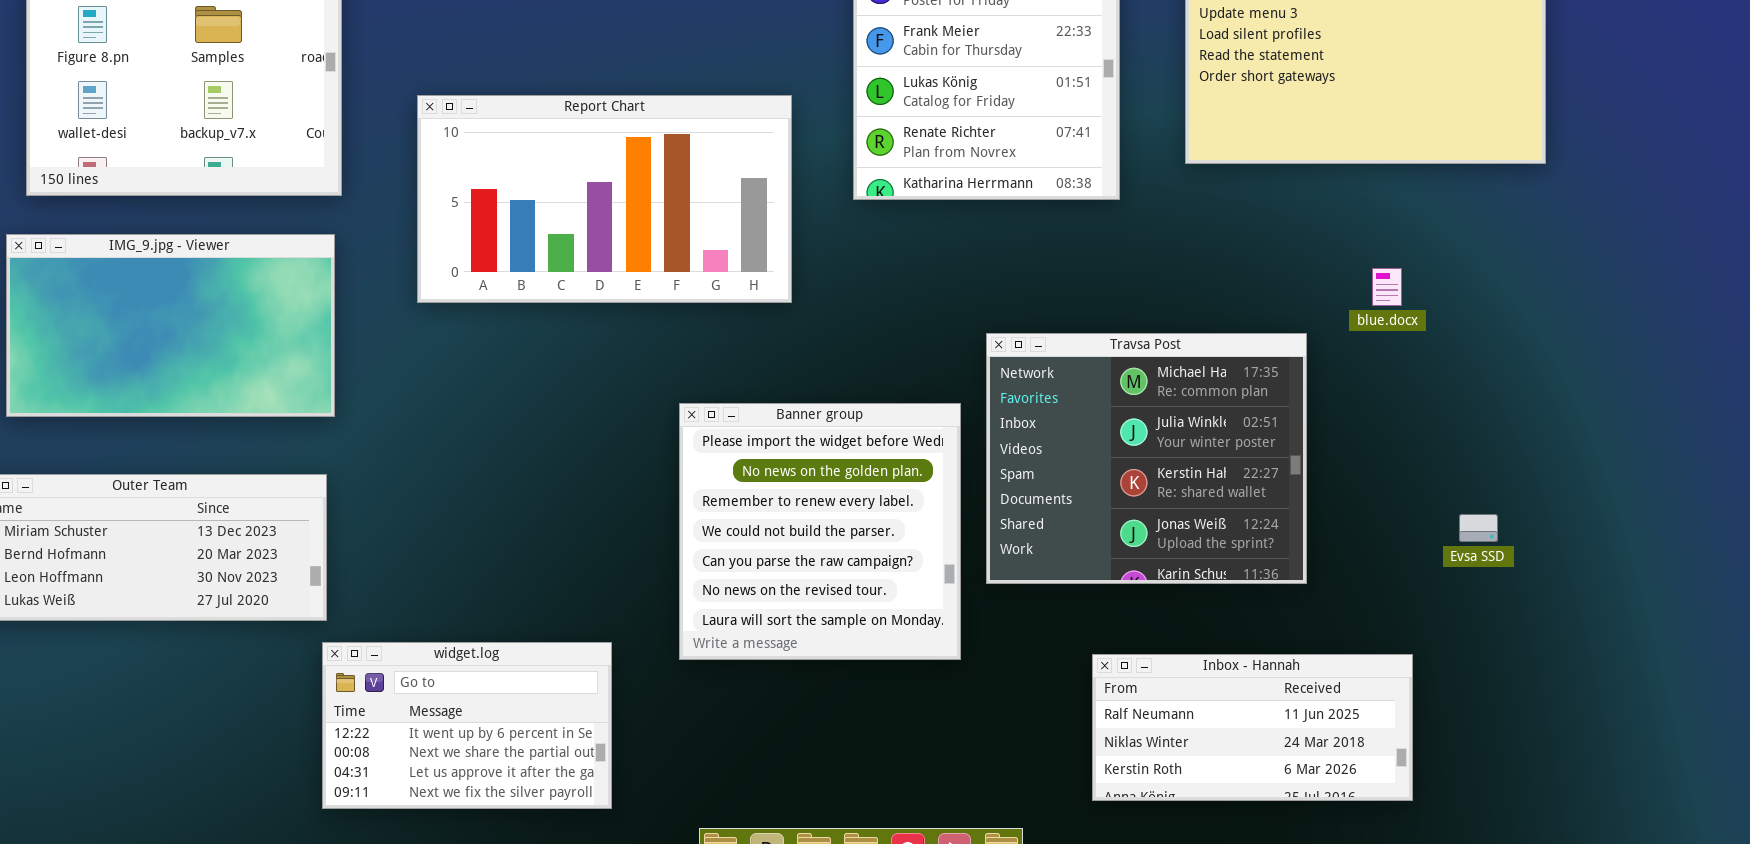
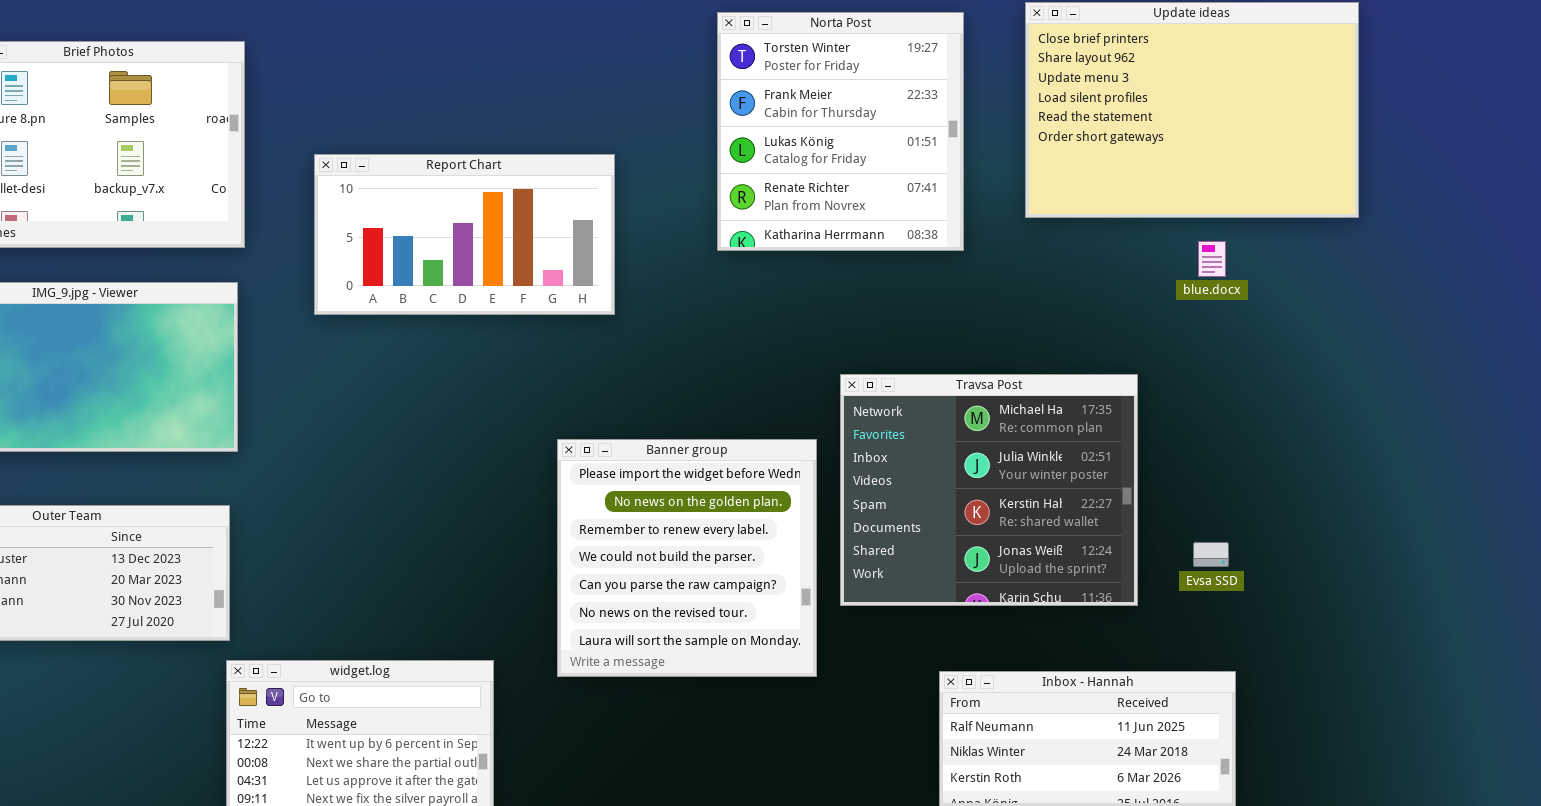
Report Chart: [417,95,792,303] -> [314,154,615,315], resized
blue.docx: [1372,268,1402,306] -> [1198,241,1226,277], moved
Evsa SSD: [1459,514,1498,542] -> [1193,542,1229,567], moved

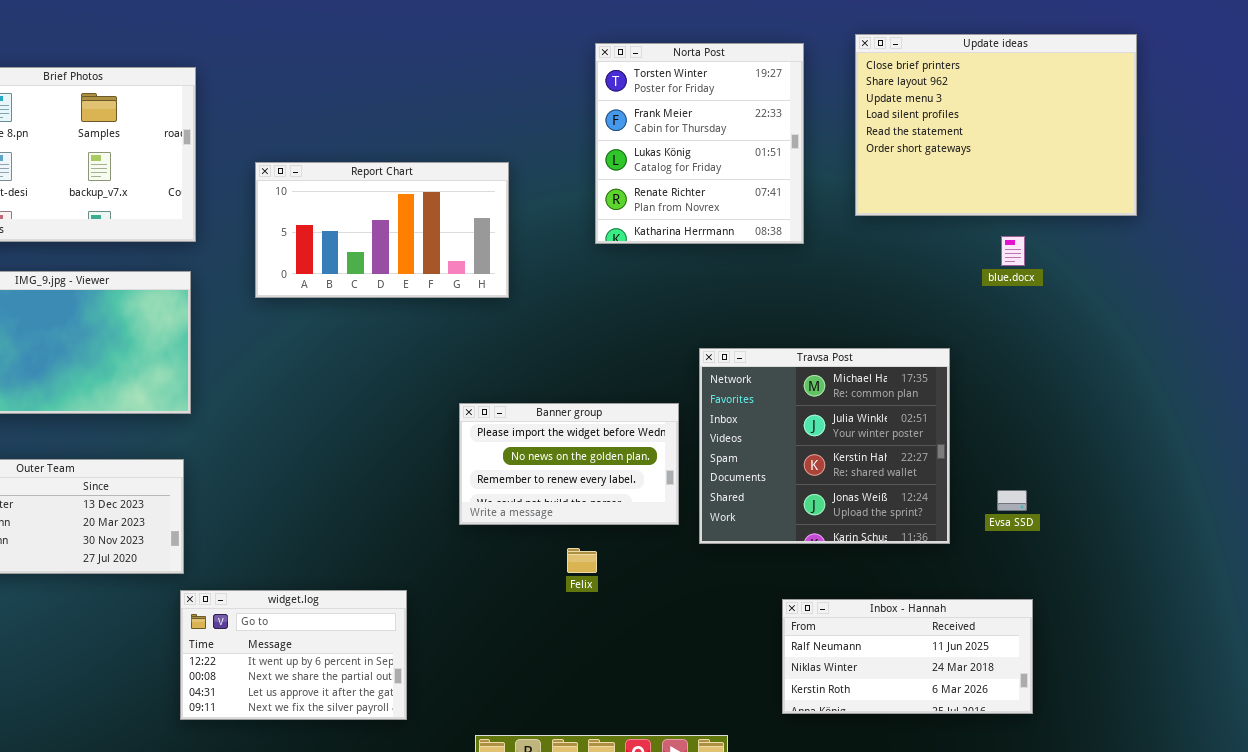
Banner group: [557,439,817,677] -> [459,403,679,525], resized

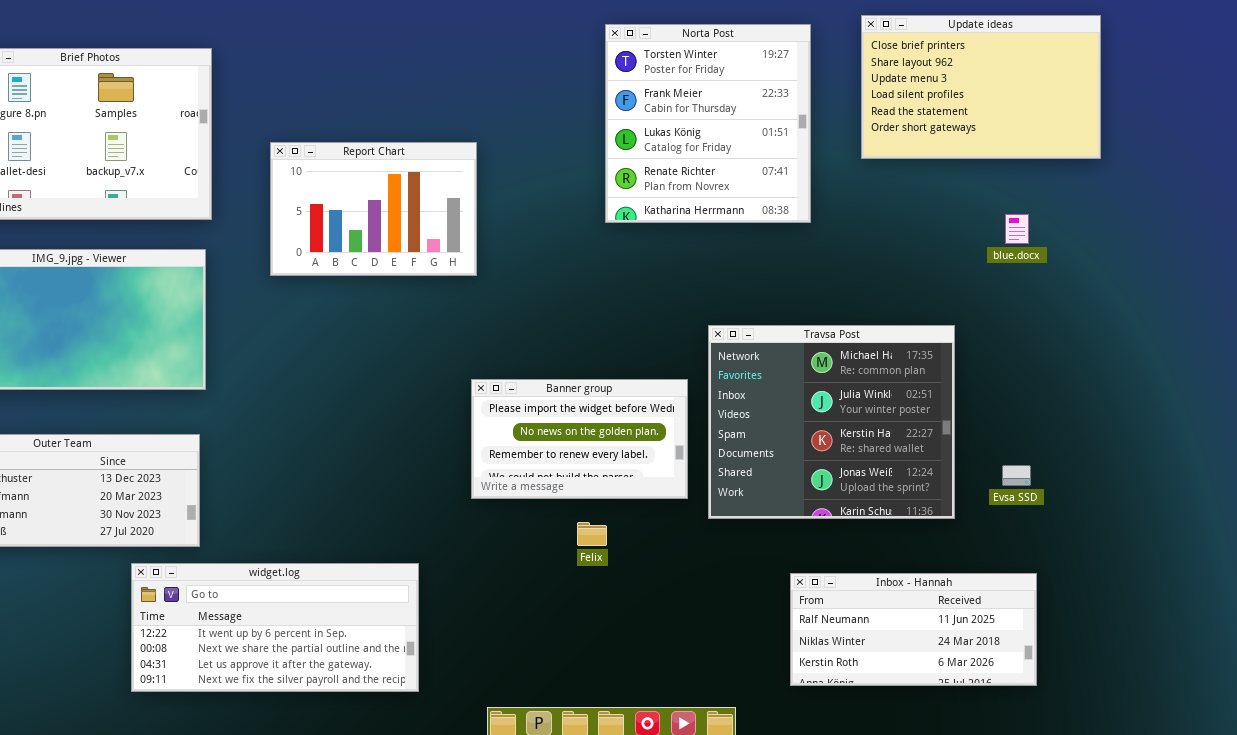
Update ideas: [855,34,1137,216] -> [861,15,1101,159], resized
Report Chart: [255,162,509,298] -> [270,142,477,276], resized
widget.log: [180,590,407,720] -> [131,563,419,692], resized

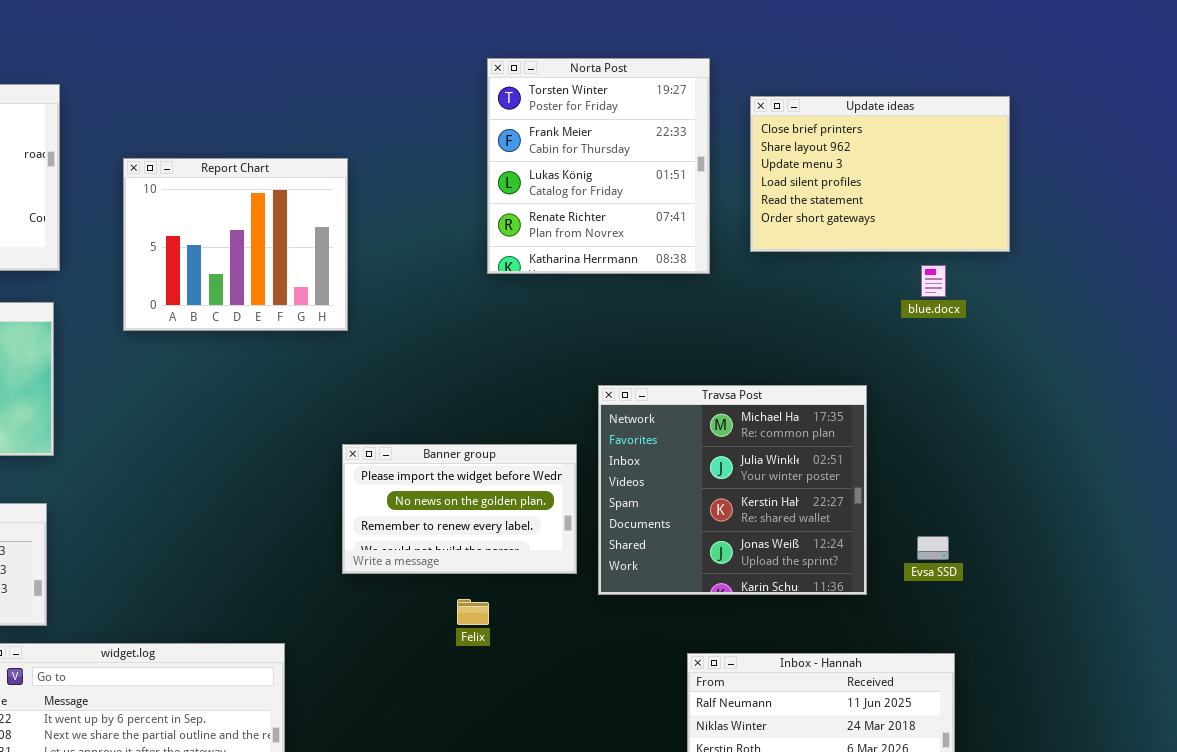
Update ideas: [861,15,1101,159] -> [750,96,1010,252], moved
Report Chart: [270,142,477,276] -> [123,158,348,331], resized

